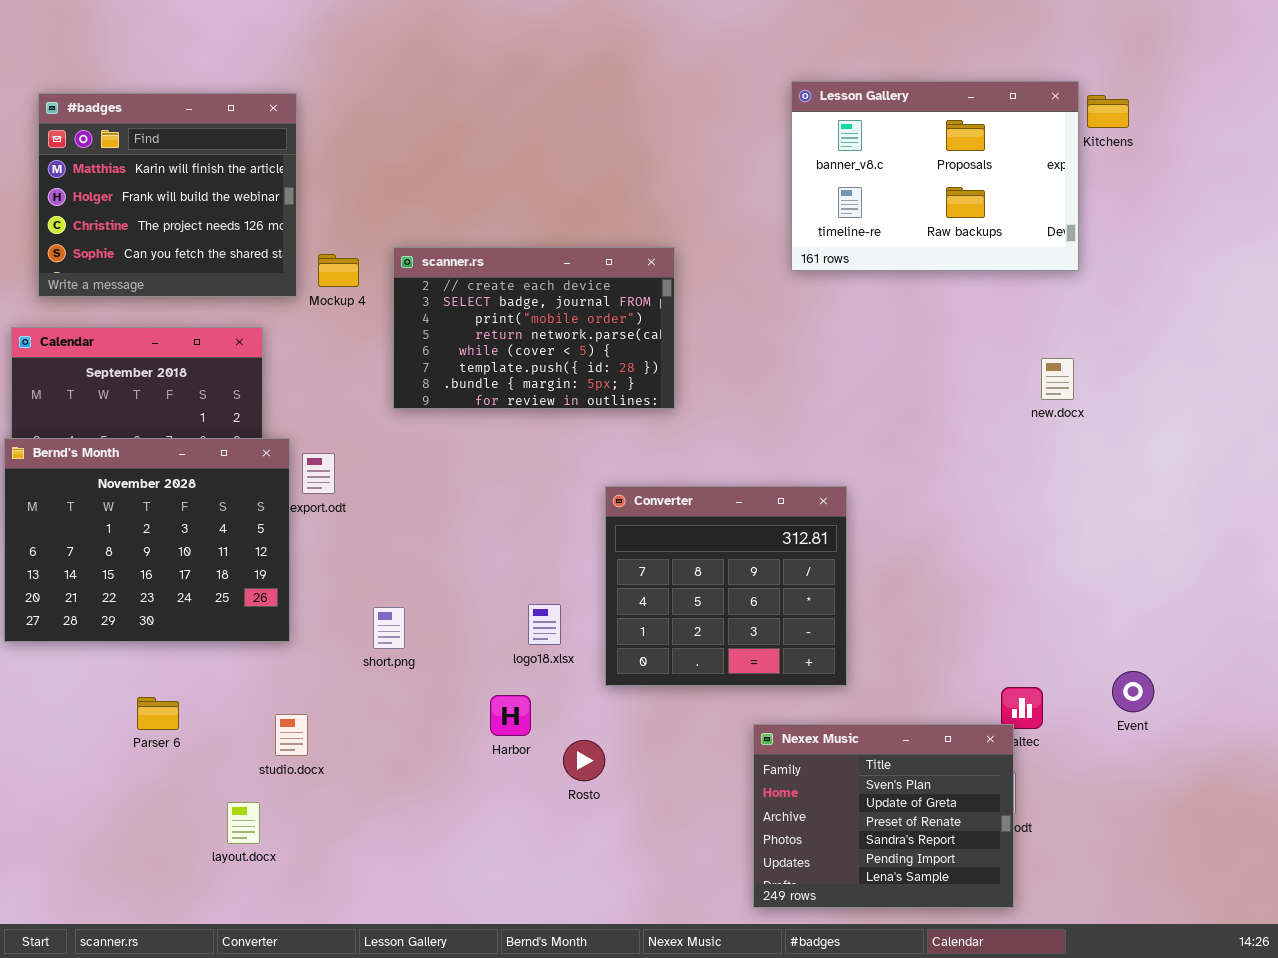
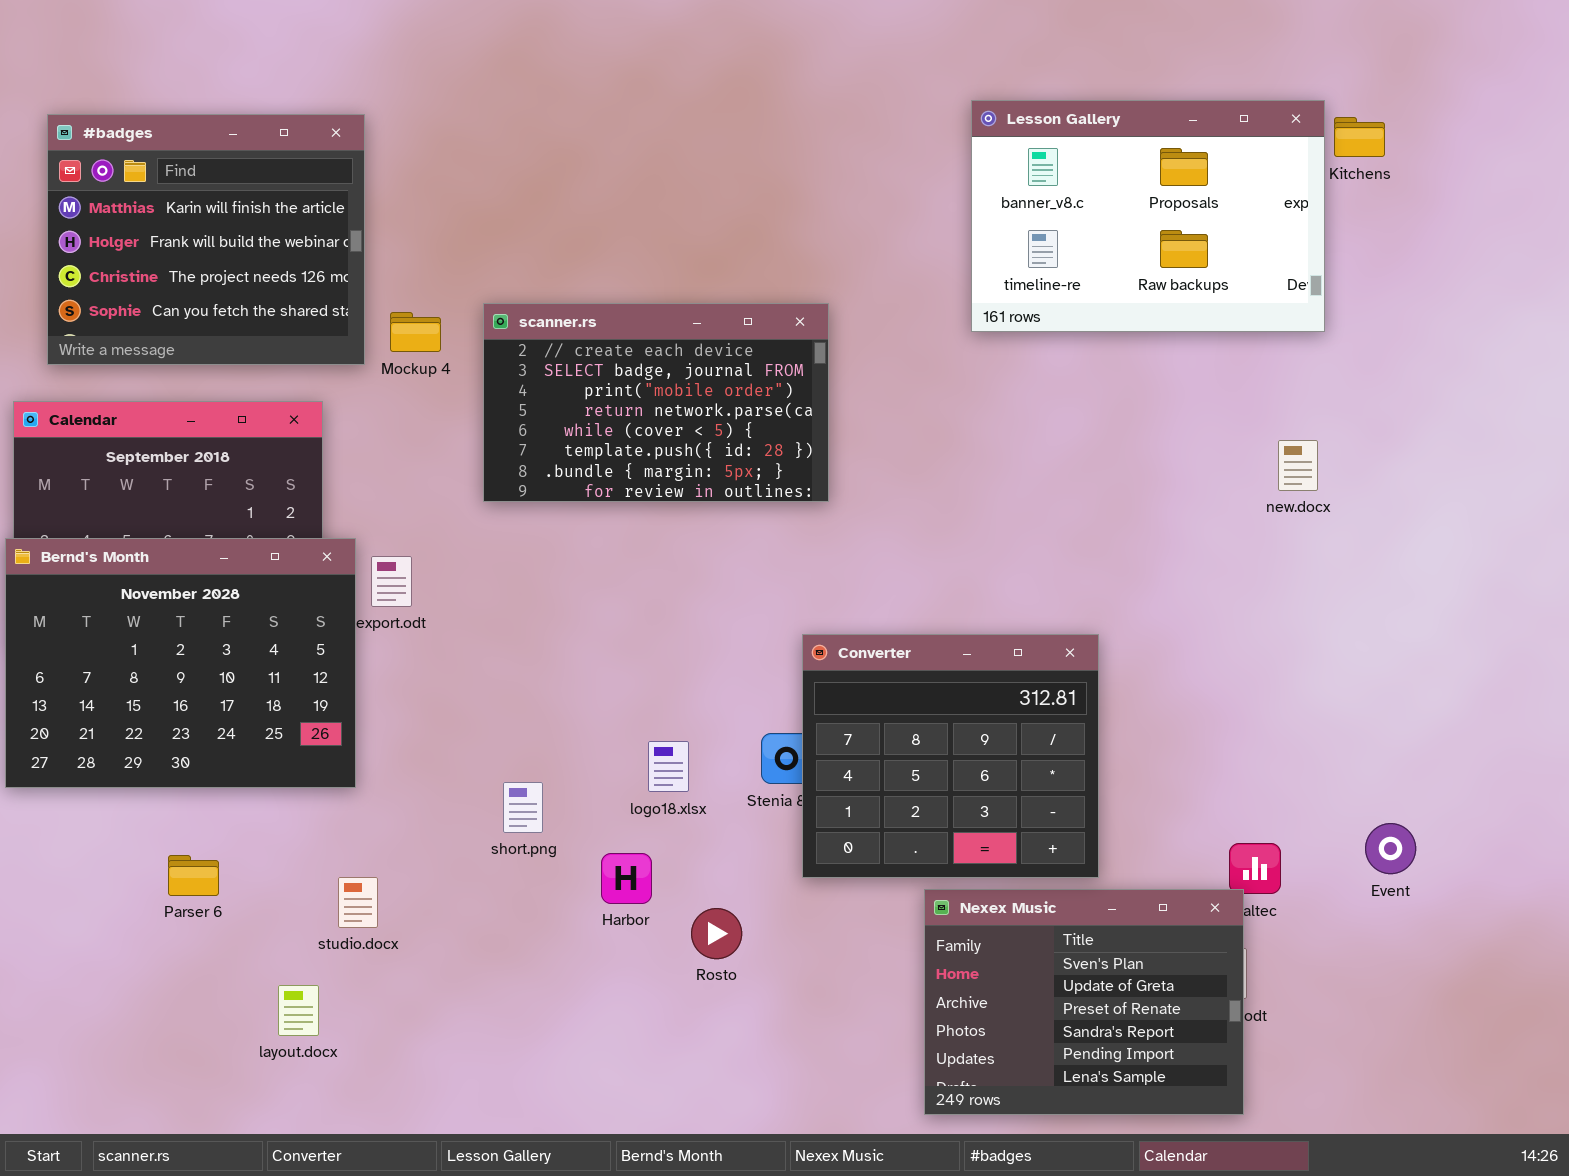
Converter: [605,486,847,686] -> [802,634,1099,878], moved
short.png: [373,607,405,649] -> [503,782,543,833], moved

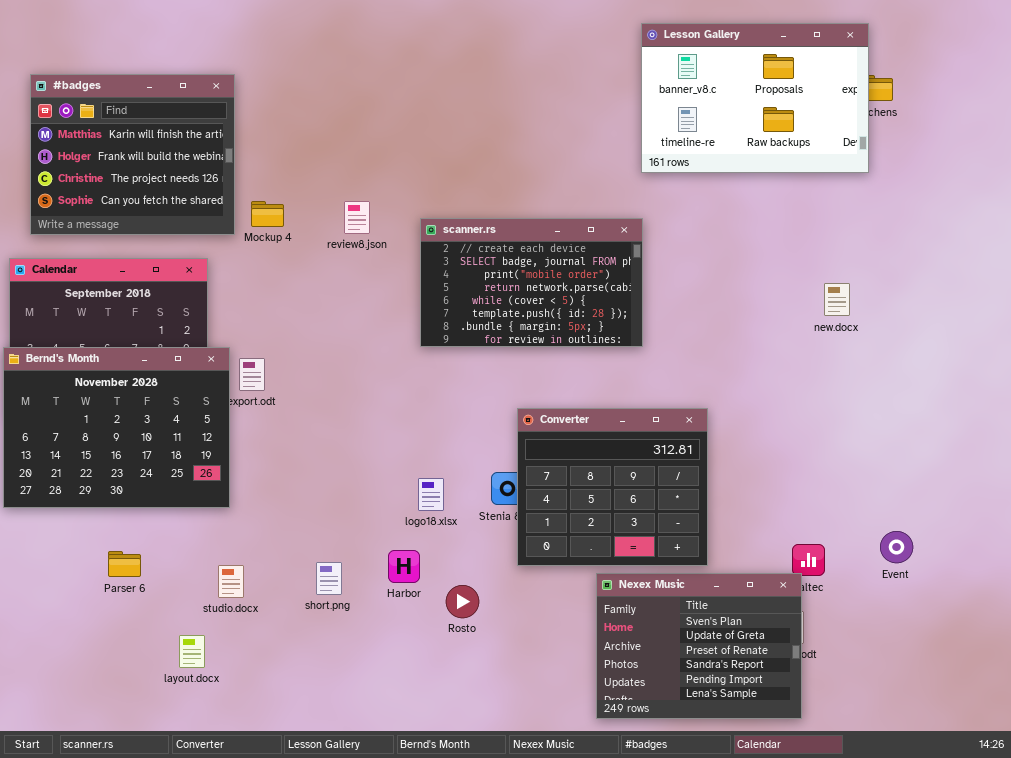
Lesson Gallery: [971,100,1325,332] -> [641,23,869,173], moved
scanner.rs: [483,303,829,502] -> [420,218,643,347], moved
short.png: [503,782,543,833] -> [316,562,342,595], moved

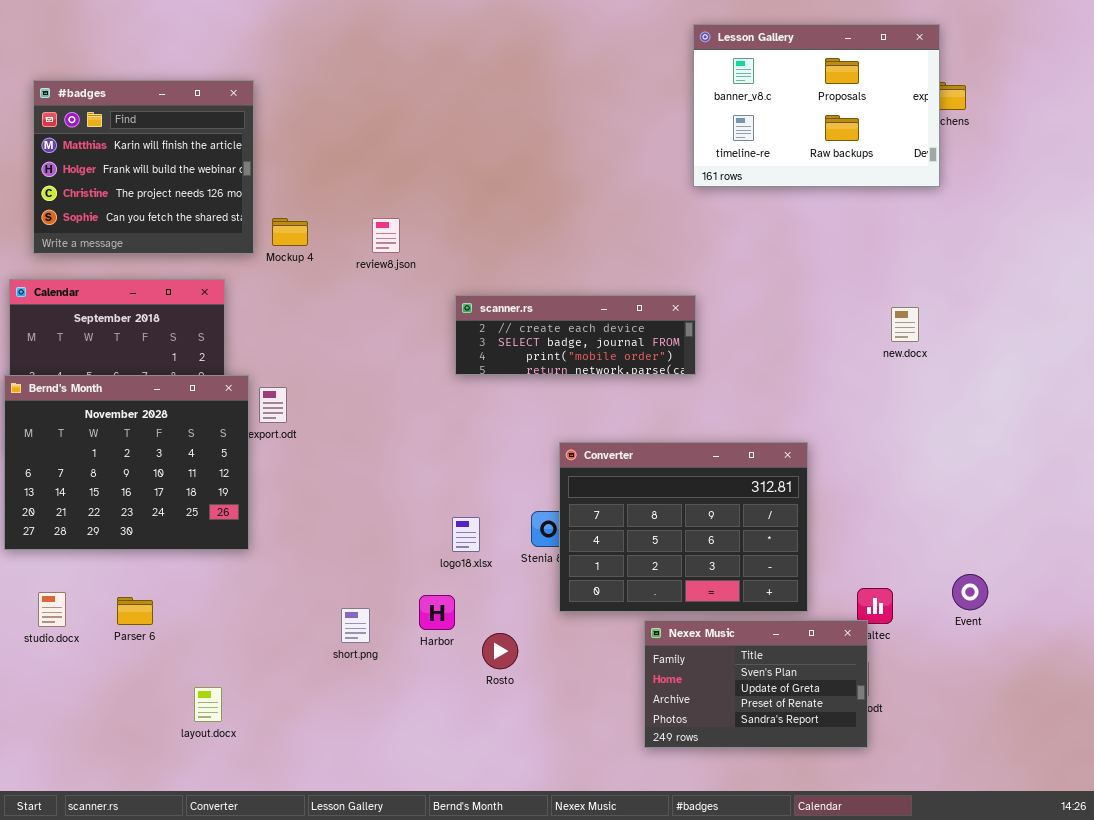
scanner.rs: [420,218,643,347] -> [455,295,696,375], resized
Converter: [517,408,708,566] -> [559,442,808,612], resized
studio.docx: [218,565,244,598] -> [38,592,66,627], moved
Nexex Music: [596,573,802,719] -> [644,620,868,748], resized

